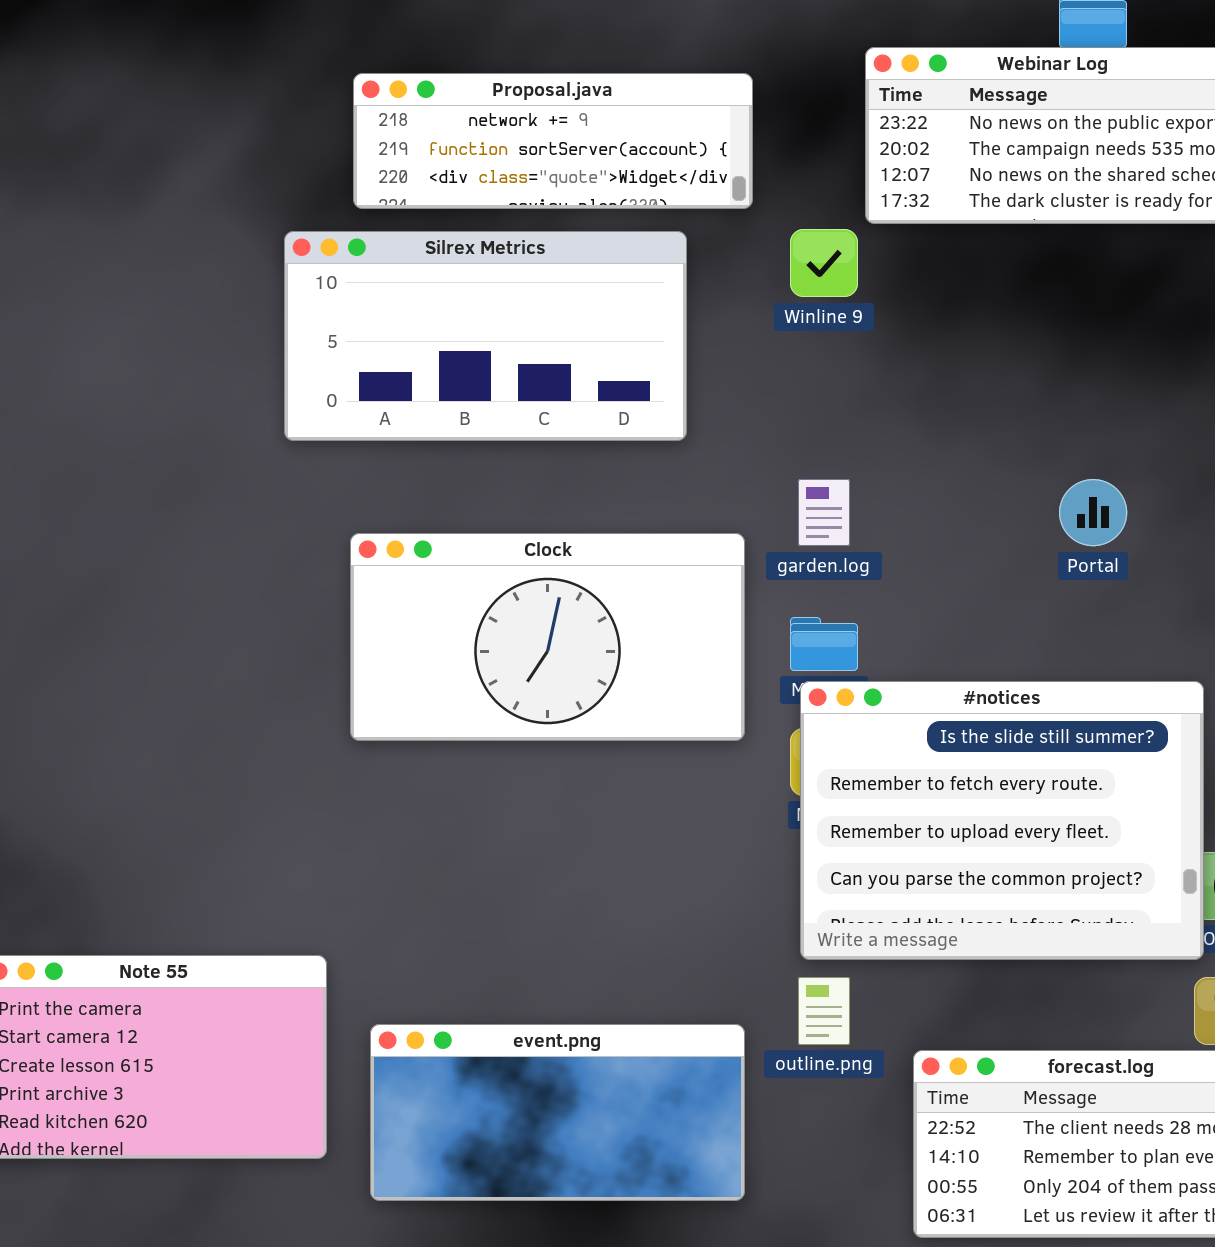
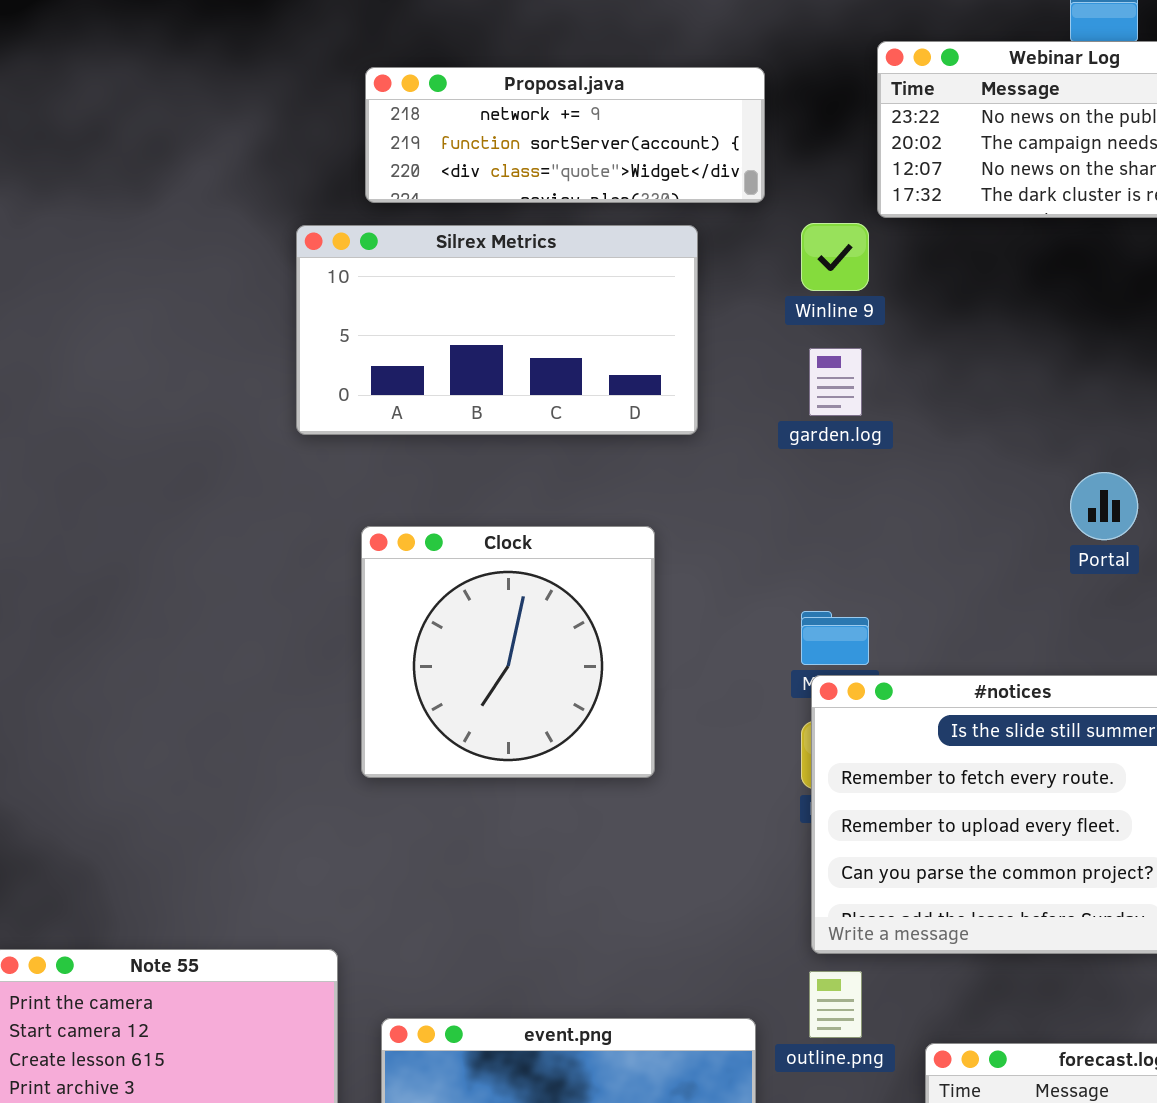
garden.log: [798,479,850,546] -> [809,348,862,416], moved
Clock: [350,533,745,741] -> [361,526,655,778], resized

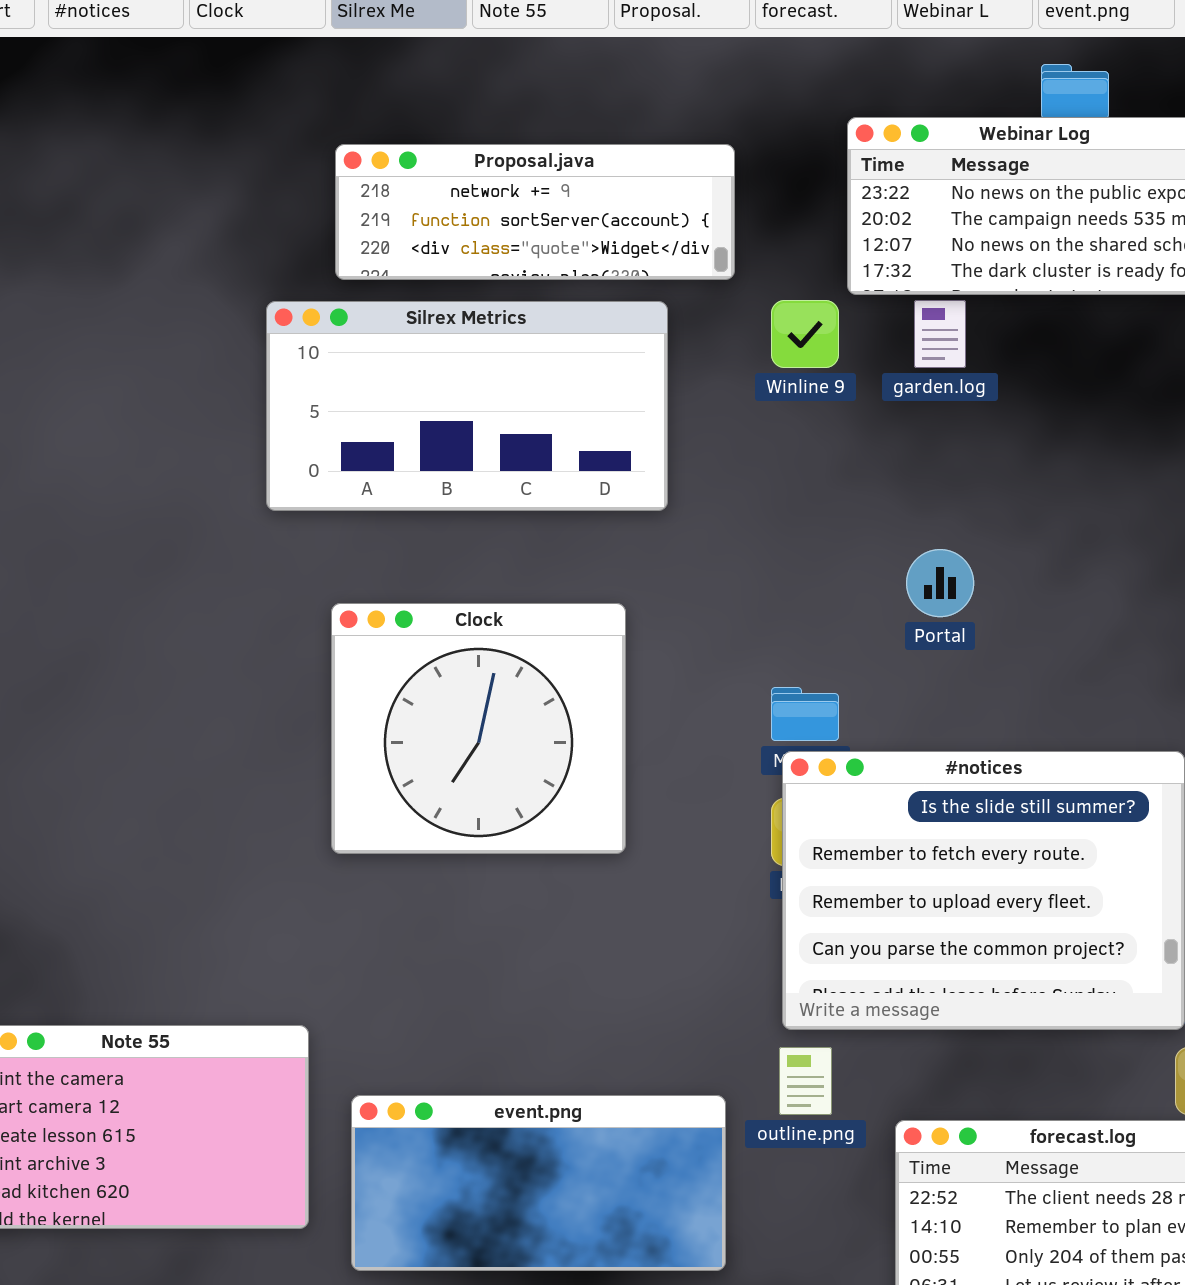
garden.log: [809,348,862,416] -> [914,300,966,368], moved
Portal: [1070,472,1138,540] -> [906,549,974,617], moved

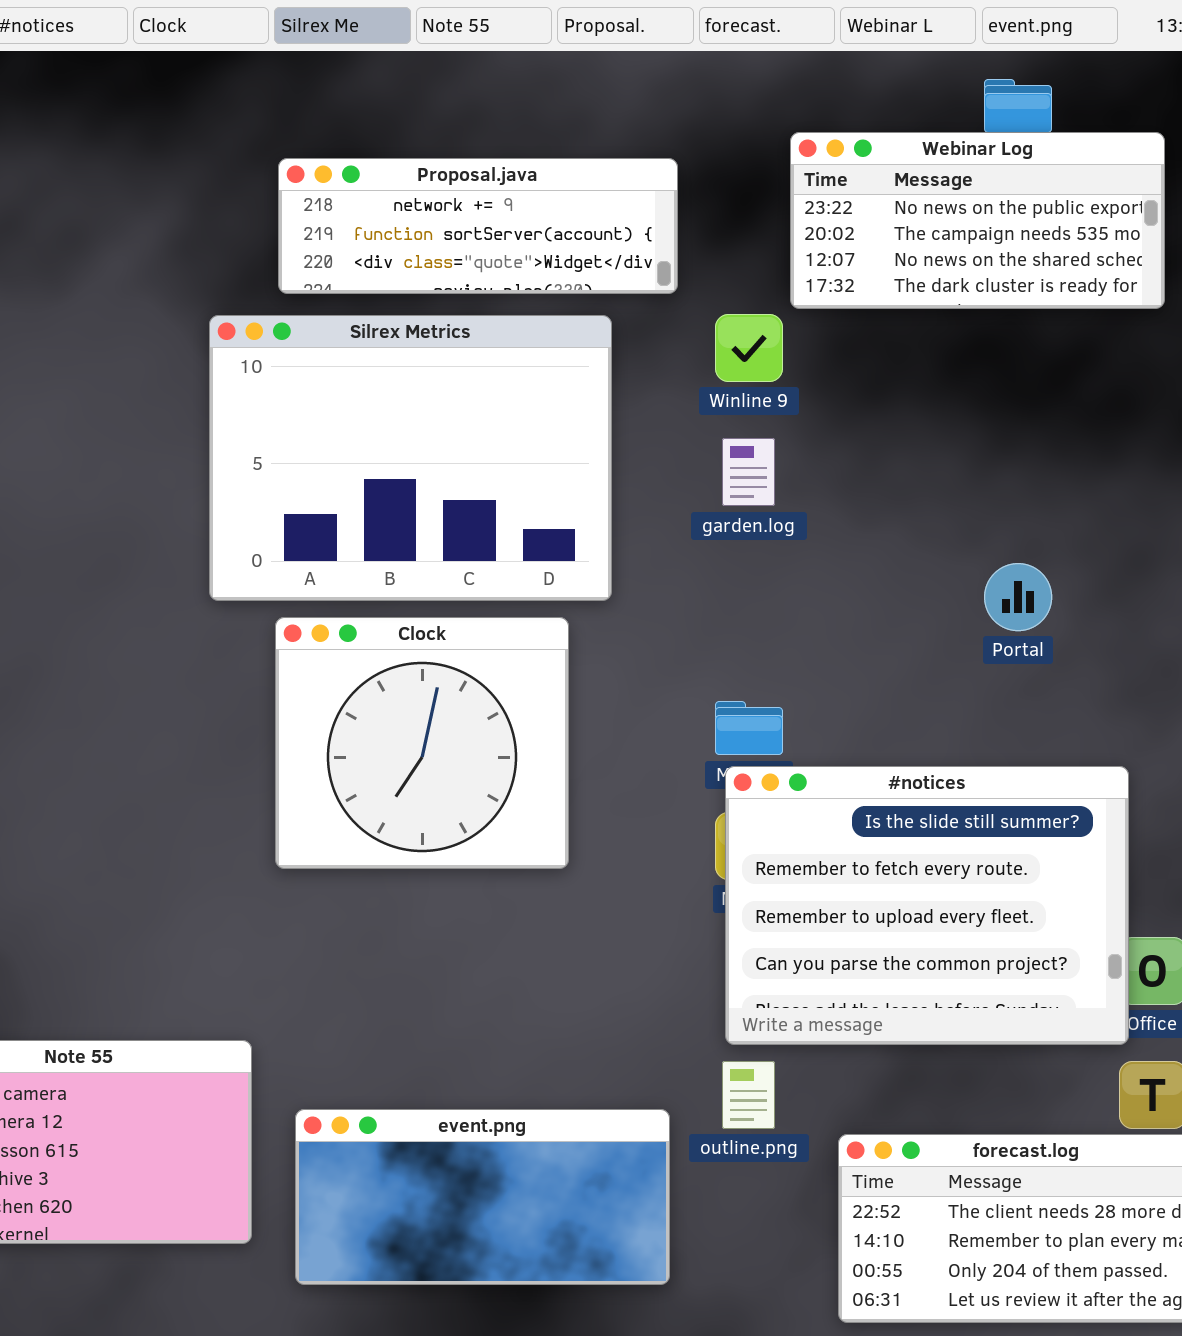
garden.log: [914,300,966,368] -> [722,438,775,506], moved
Silrex Metrics: [266,301,668,511] -> [209,315,612,601], resized
Portal: [906,549,974,617] -> [984,563,1052,631], moved

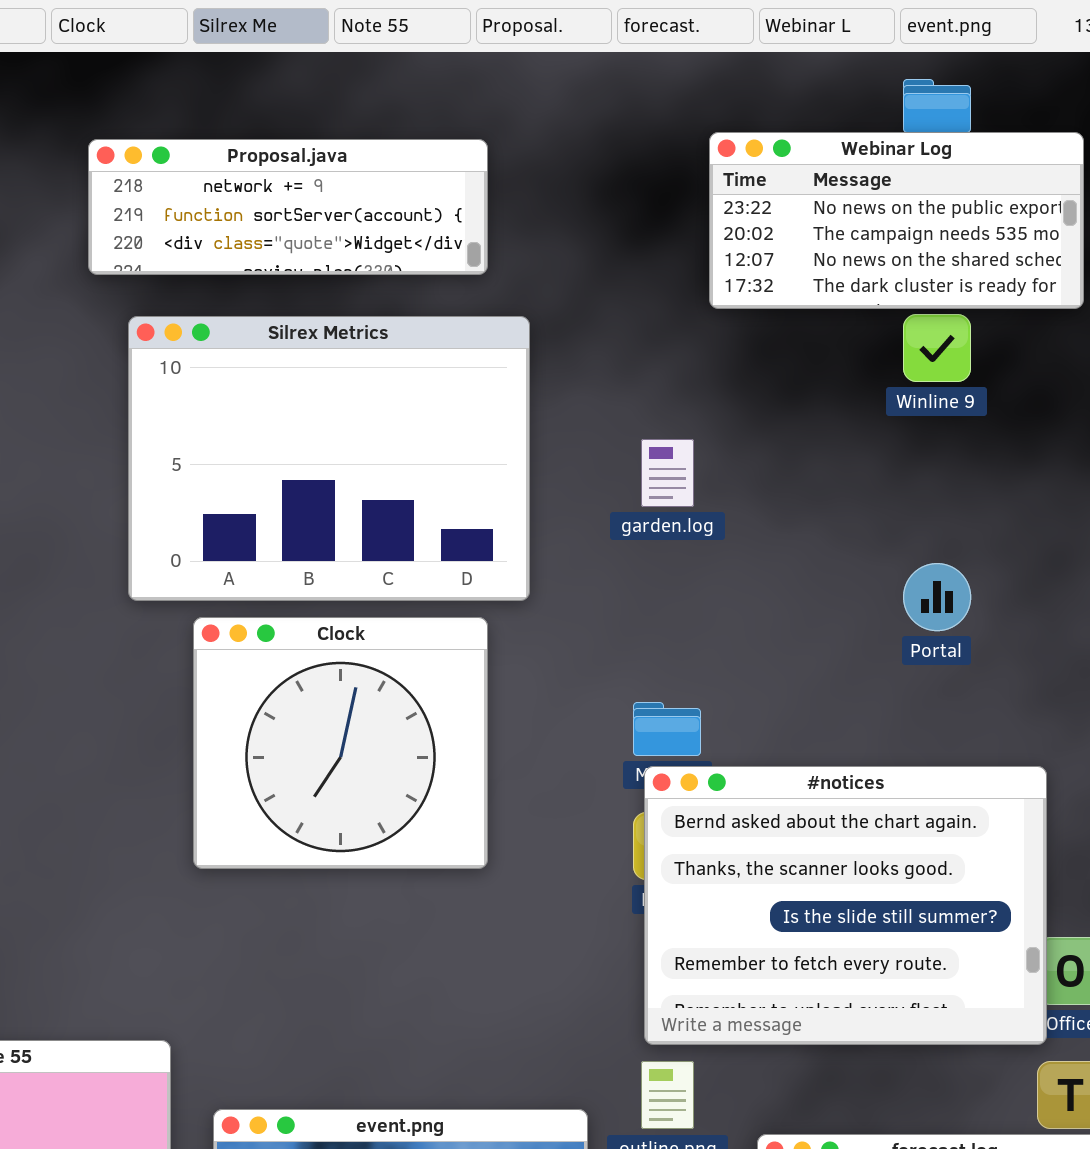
Proposal.java: [278,158,678,294] -> [88,139,488,275], moved
Winline 9: [715,314,783,382] -> [903,314,971,382], moved
#notices: [725,766,1129,1045] -> [644,766,1047,1045], scrolled up 2 rows

